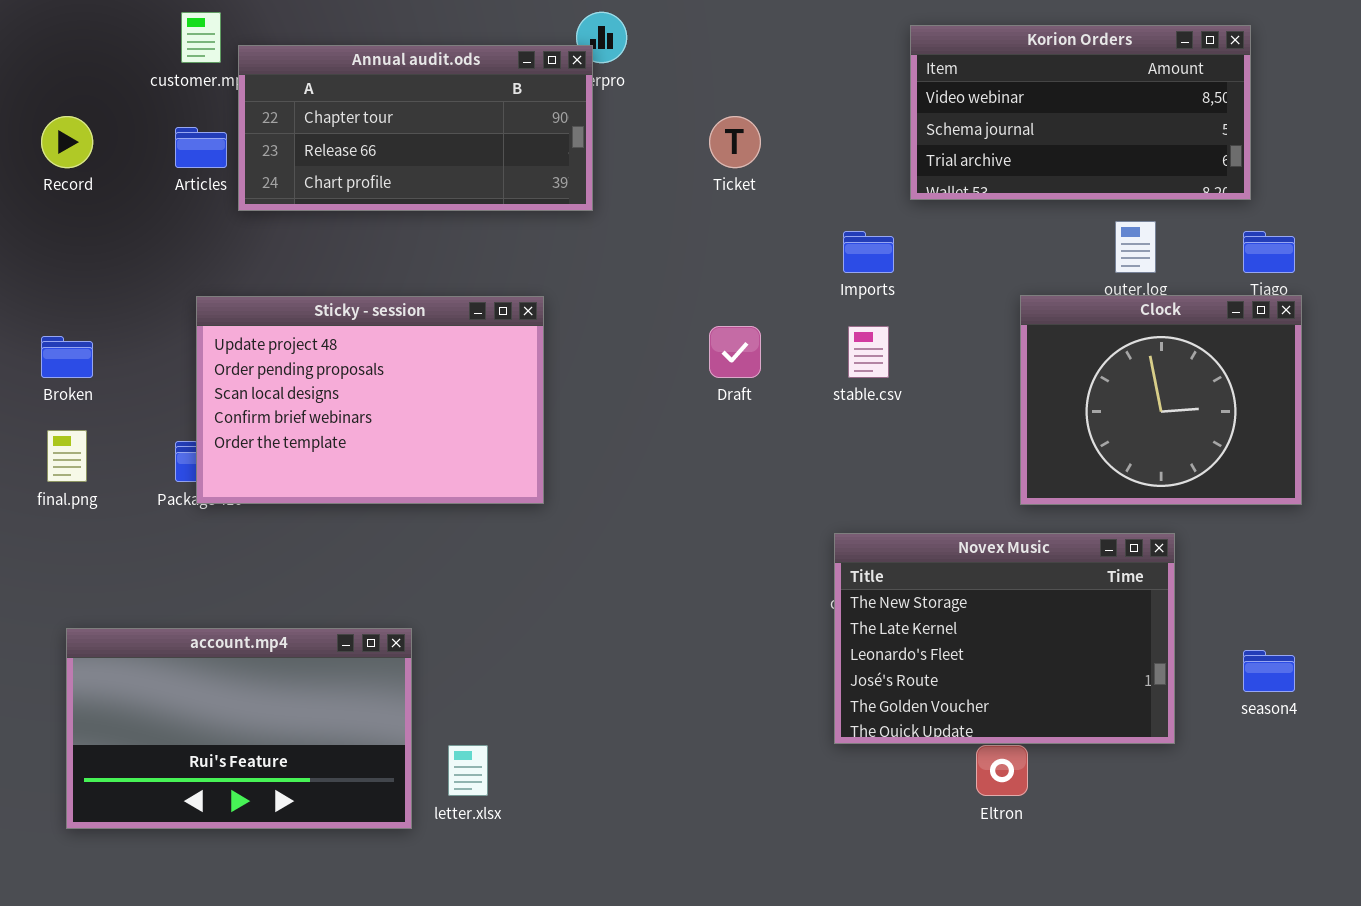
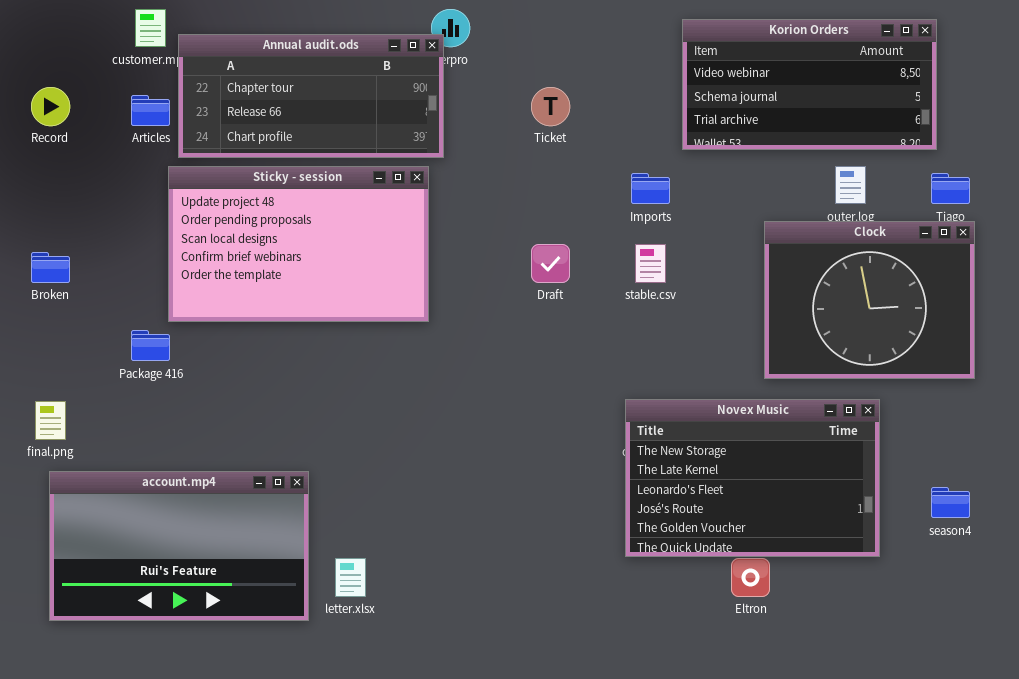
Sticky - session: [196,296,544,504] -> [168,166,429,322], moved
final.png: [47,430,87,482] -> [35,401,66,440], moved

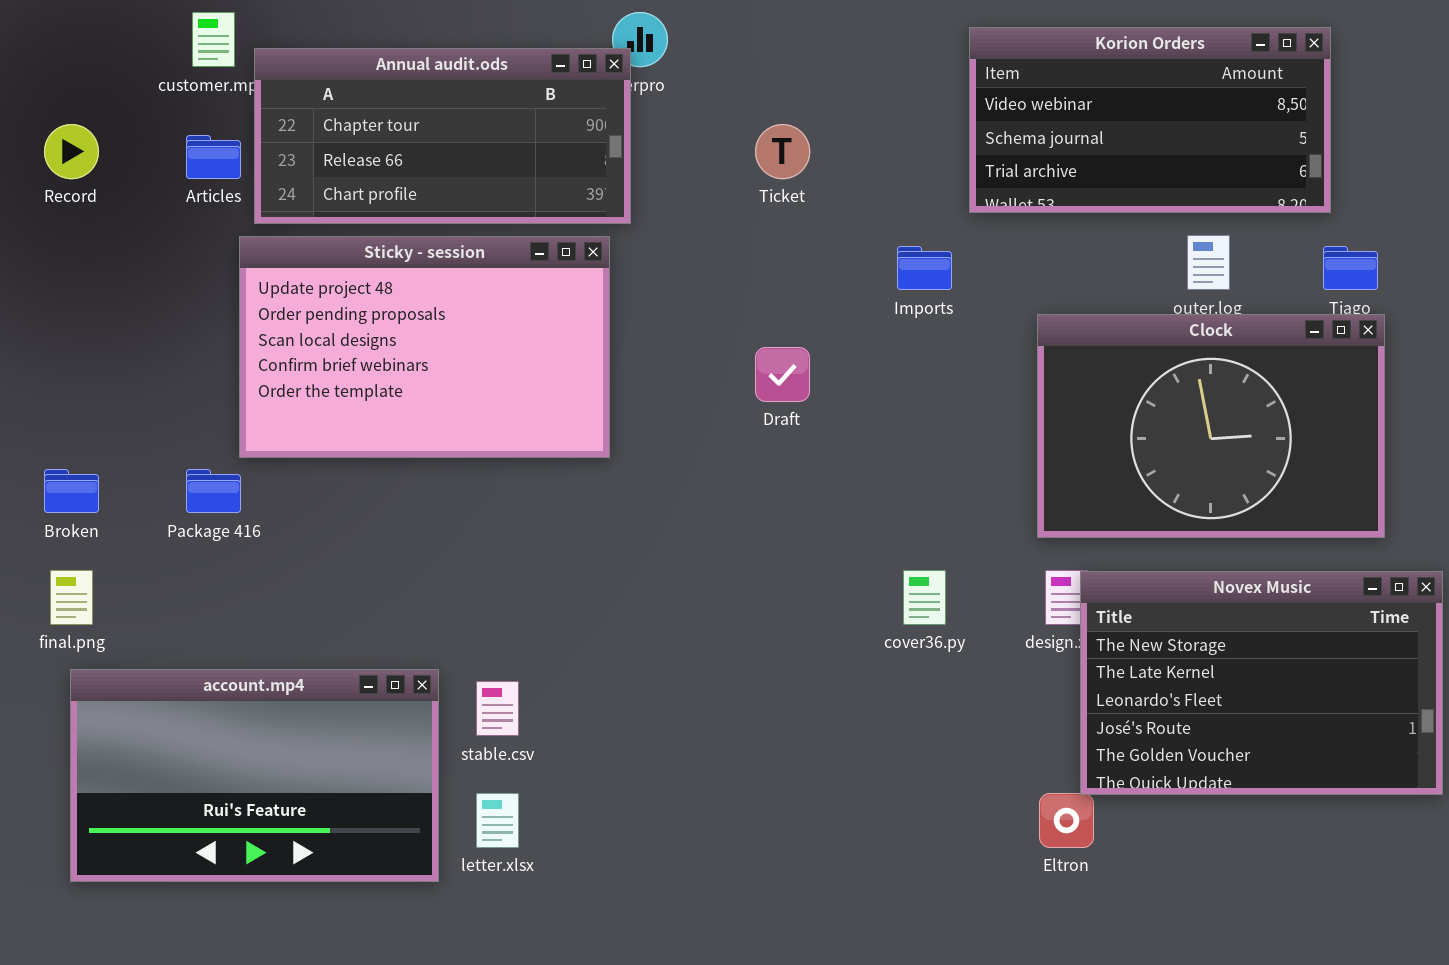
Clock: [764,221,975,379] -> [1037,314,1385,538], resized
stable.csv: [635,244,666,283] -> [476,681,519,736], moved
Broken: [31,252,70,283] -> [44,469,99,513], moved
Novex Music: [625,399,880,557] -> [1080,571,1443,795], moved

